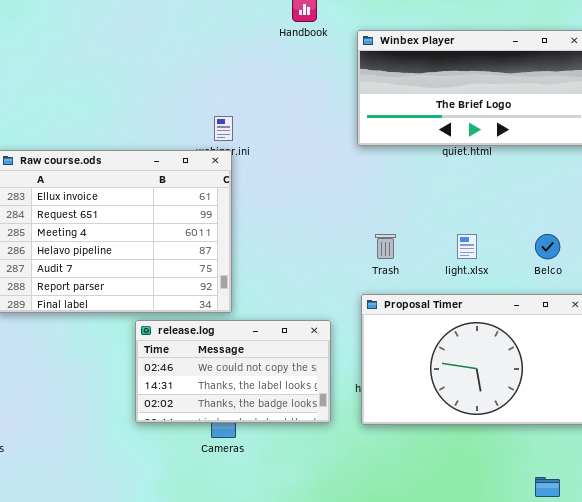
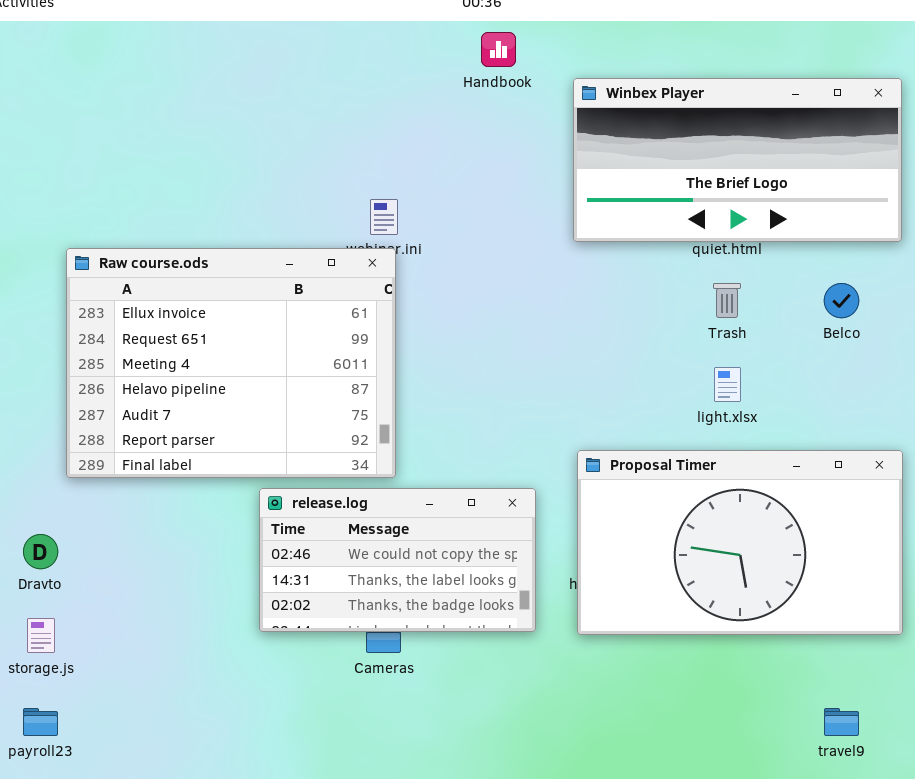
Trash: [375,234,396,259] -> [713,283,741,318], moved
Belco: [535,234,560,259] -> [824,283,859,318], moved

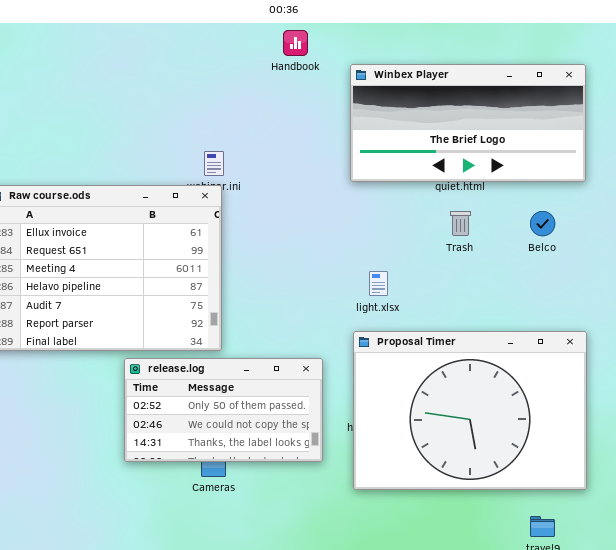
light.xlsx: [714,367,741,402] -> [369,271,388,296], moved
Proposal Timer: [577,450,903,635] -> [353,331,587,490], resized
release.log: [259,488,536,632] -> [124,358,323,462], scrolled up 1 row

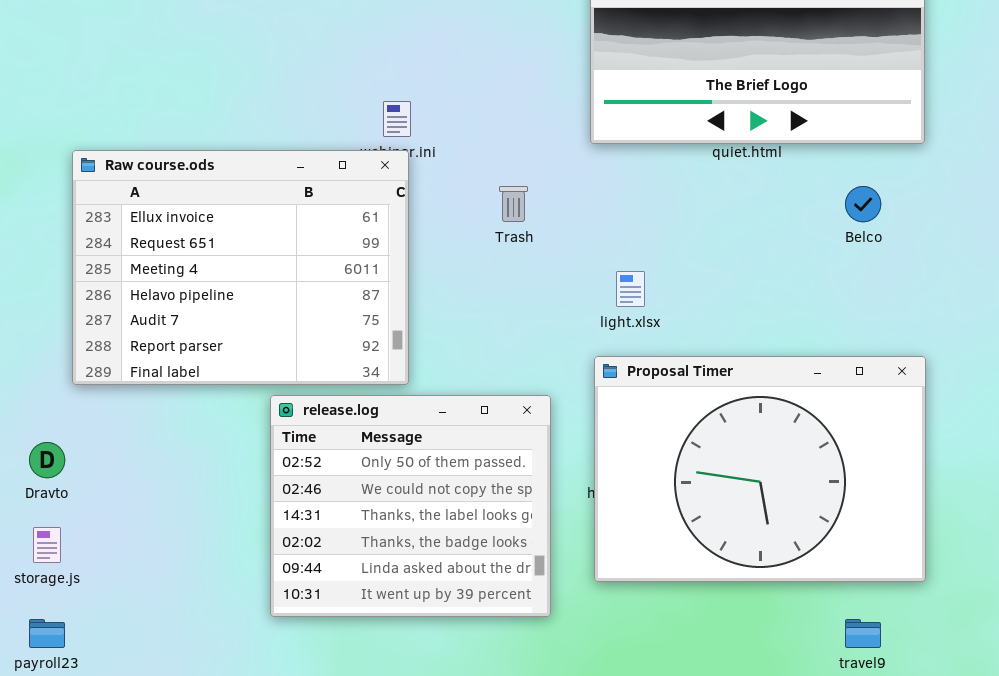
Trash: [450,211,471,236] -> [499,186,528,222], moved
release.log: [124,358,323,462] -> [270,395,551,617], resized

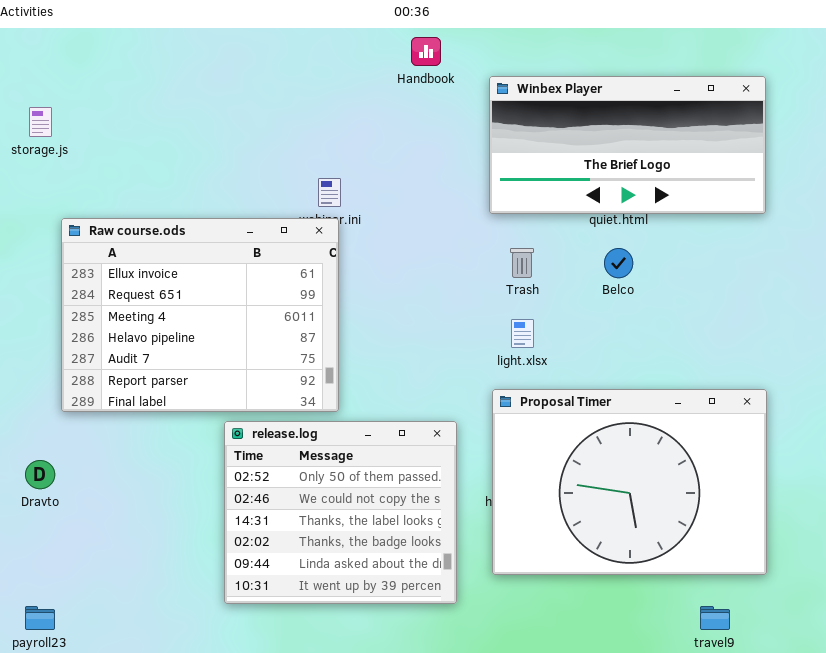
Trash: [499,186,528,222] -> [510,248,534,278], moved
Belco: [845,186,881,222] -> [604,248,633,278], moved
storage.js: [33,527,61,563] -> [29,107,52,137], moved

